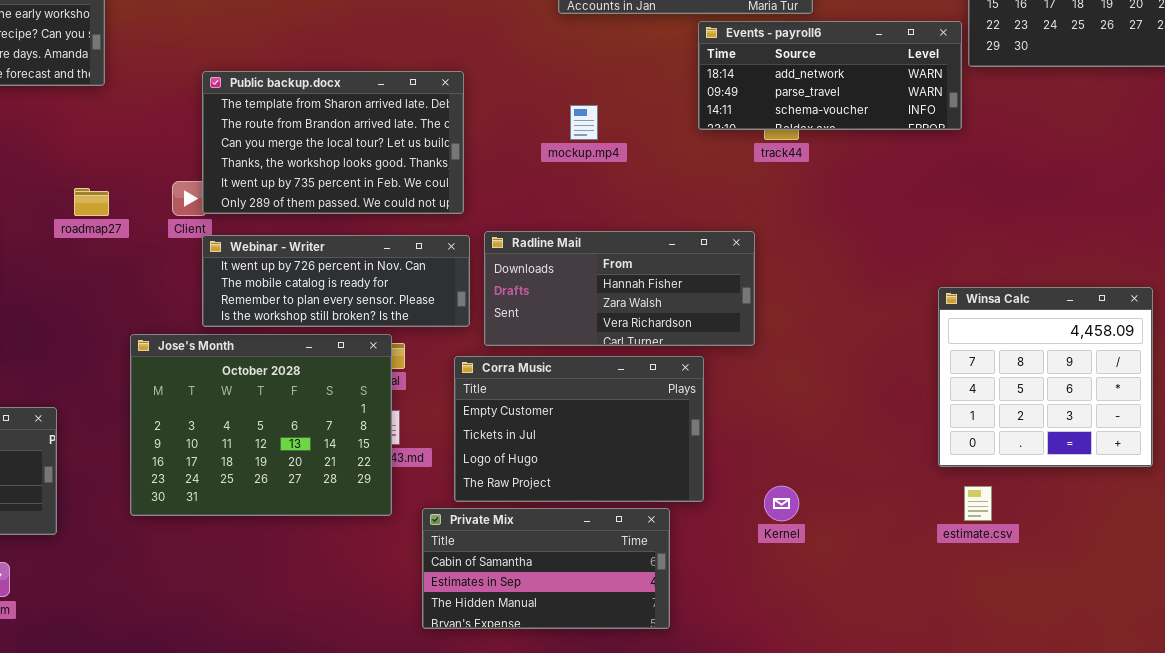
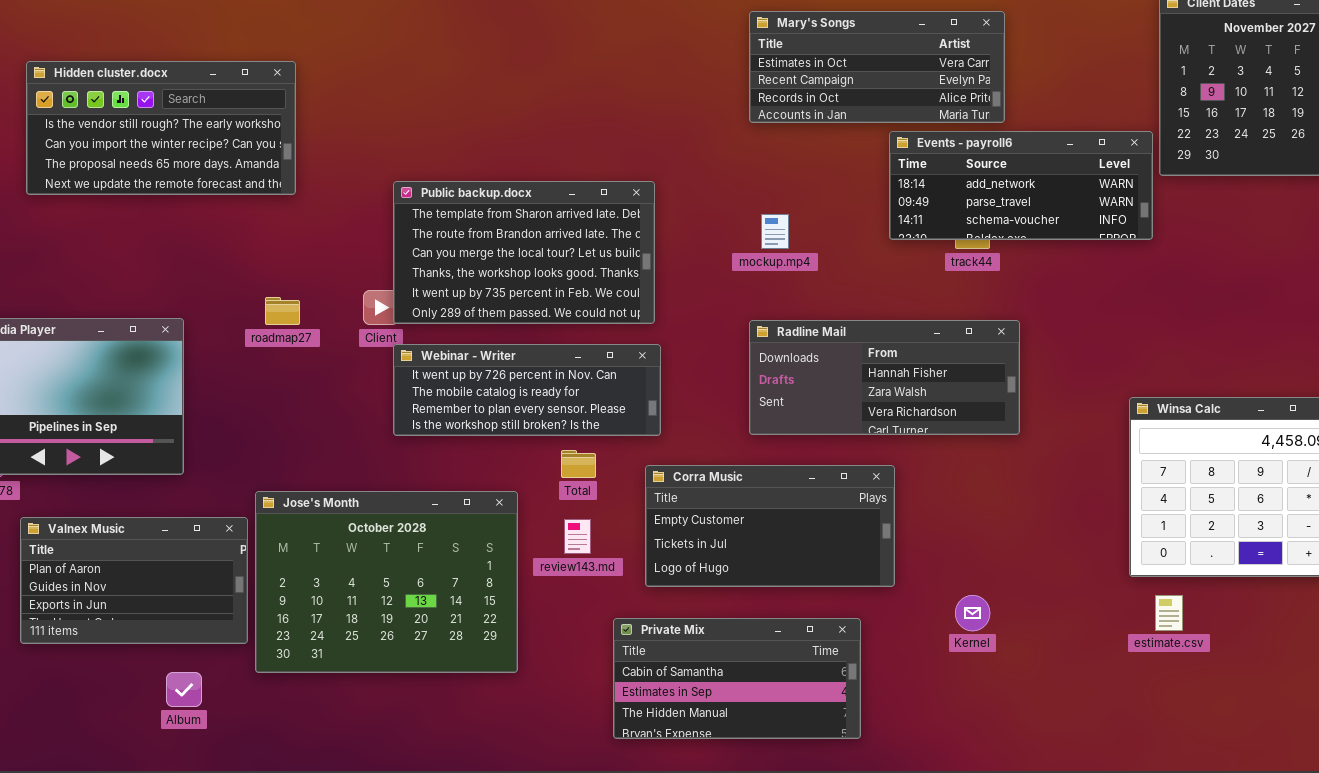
Radline Mail: [484,231,755,346] -> [749,320,1020,435], moved
Jose's Month: [130,334,392,516] -> [255,491,518,673], moved
Corra Music: [454,356,704,502] -> [645,465,895,587], resized

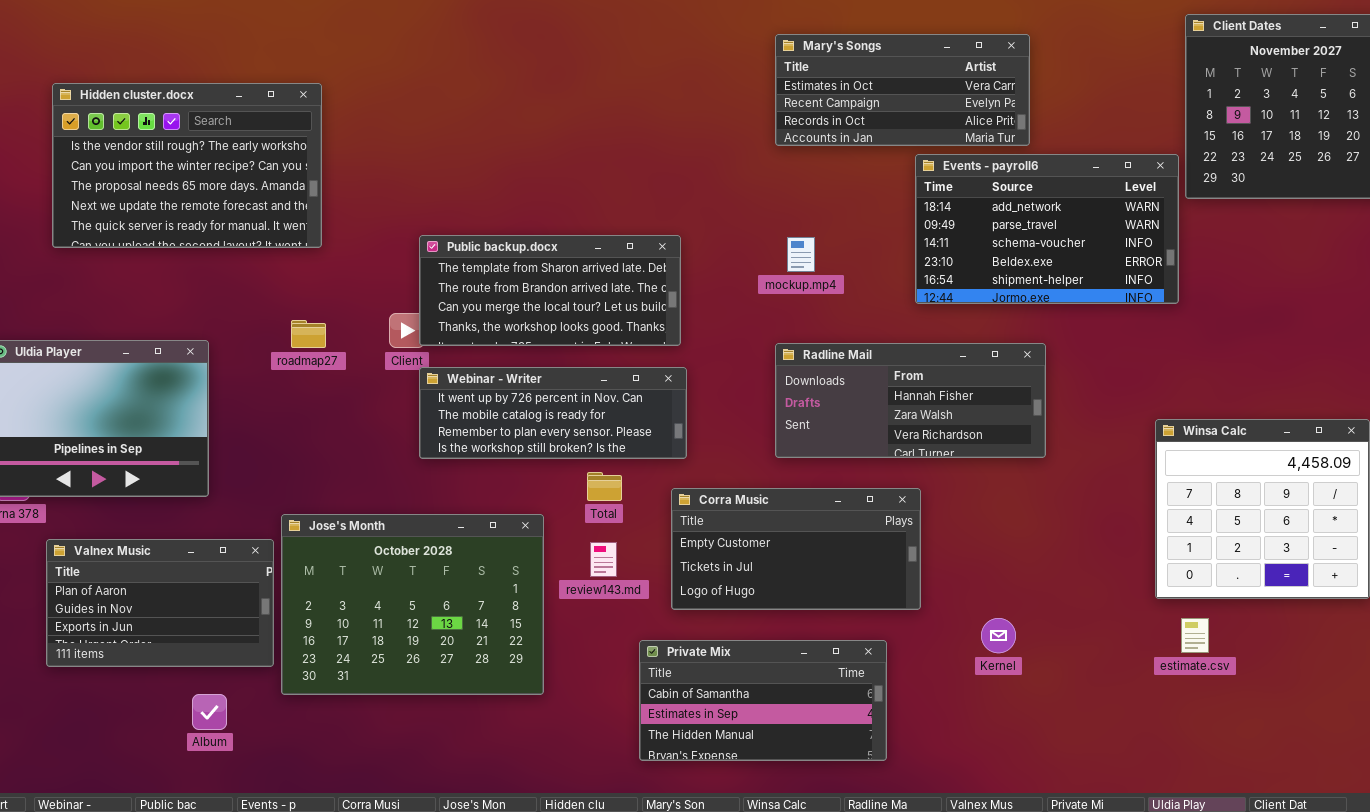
Hidden cluster.docx: [26,61,296,195] -> [52,83,322,248], resized
Events - payroll6: [889,131,1153,240] -> [915,154,1179,304], resized
Public backup.docx: [393,181,655,324] -> [419,235,681,346], resized

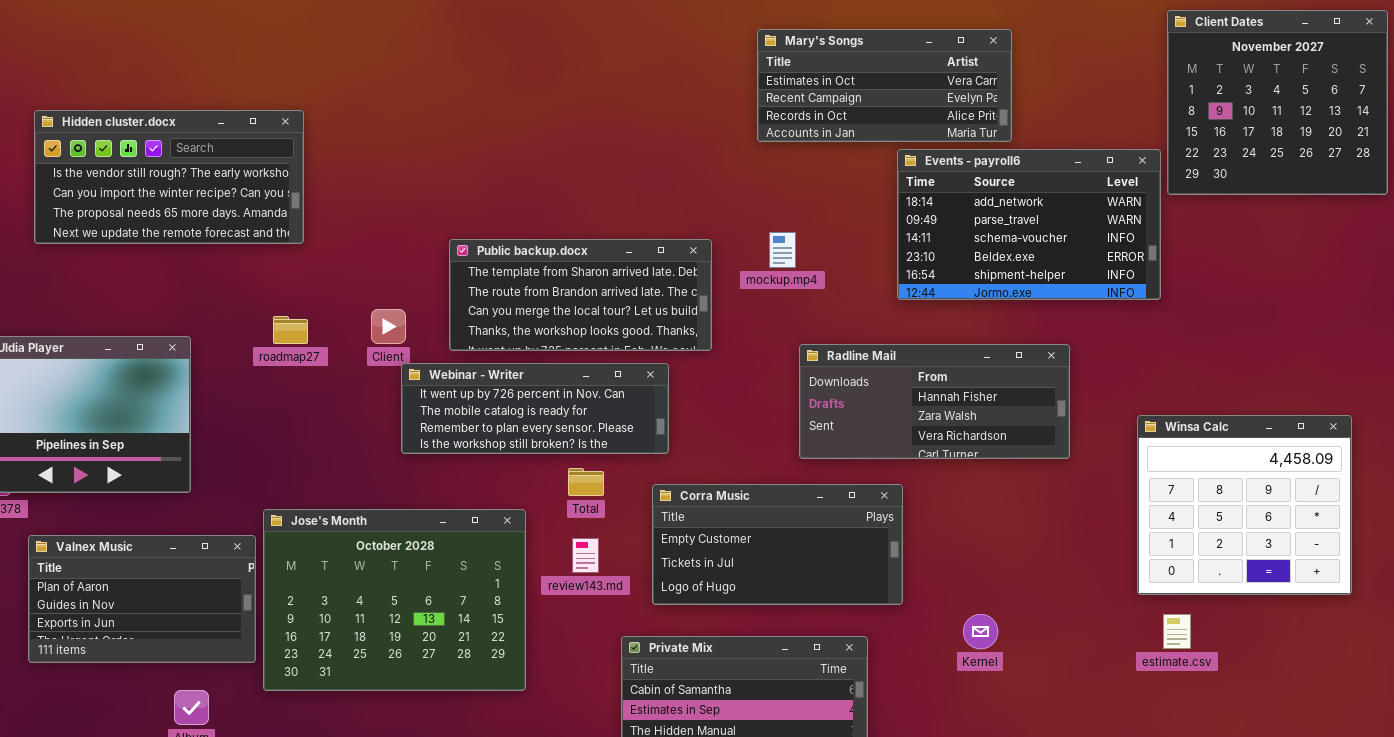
Hidden cluster.docx: [52,83,322,248] -> [34,110,304,244], resized
Public backup.docx: [419,235,681,346] -> [449,239,712,351], moved
Radline Mail: [775,343,1046,458] -> [799,344,1070,459], moved

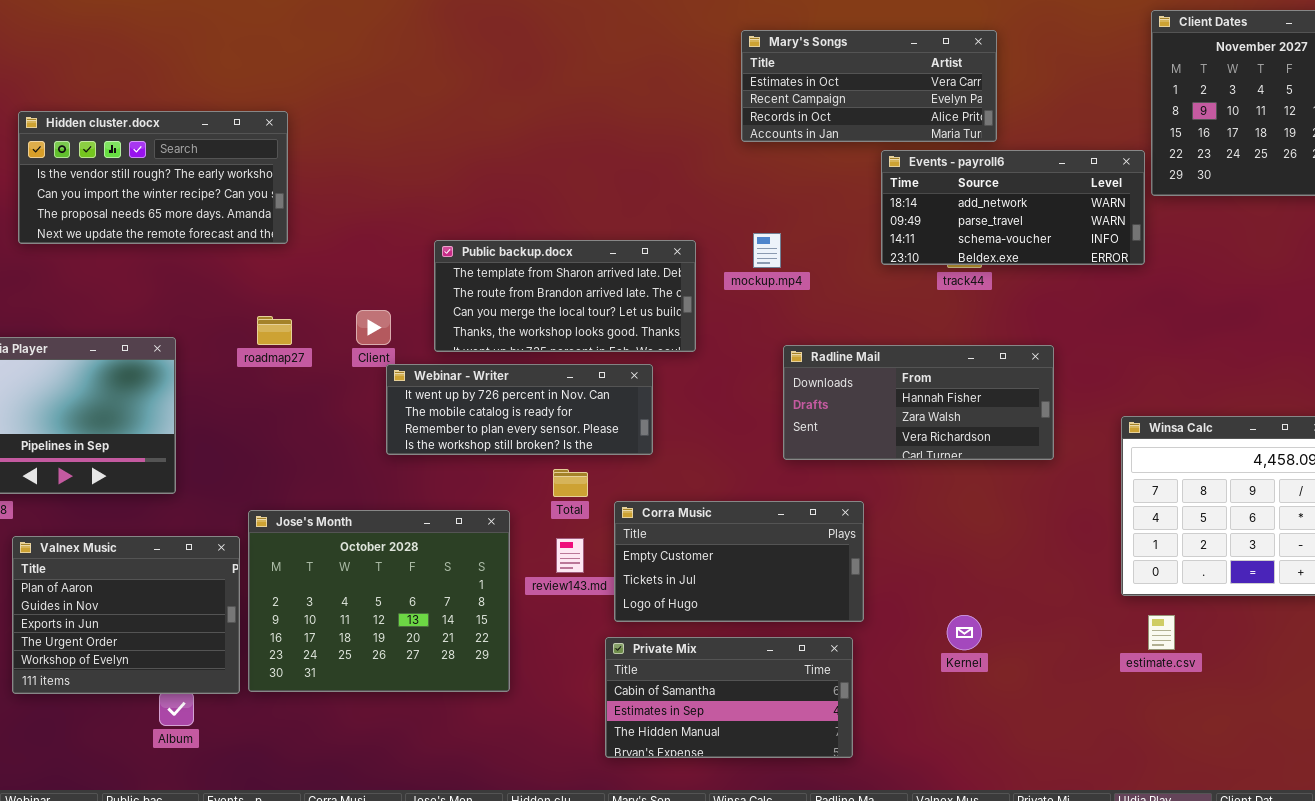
Events - payroll6: [897,149,1161,300] -> [881,150,1145,265], resized
Corra Music: [652,484,903,605] -> [614,501,864,622], moved
Valnex Music: [28,535,256,663] -> [12,536,240,694], resized

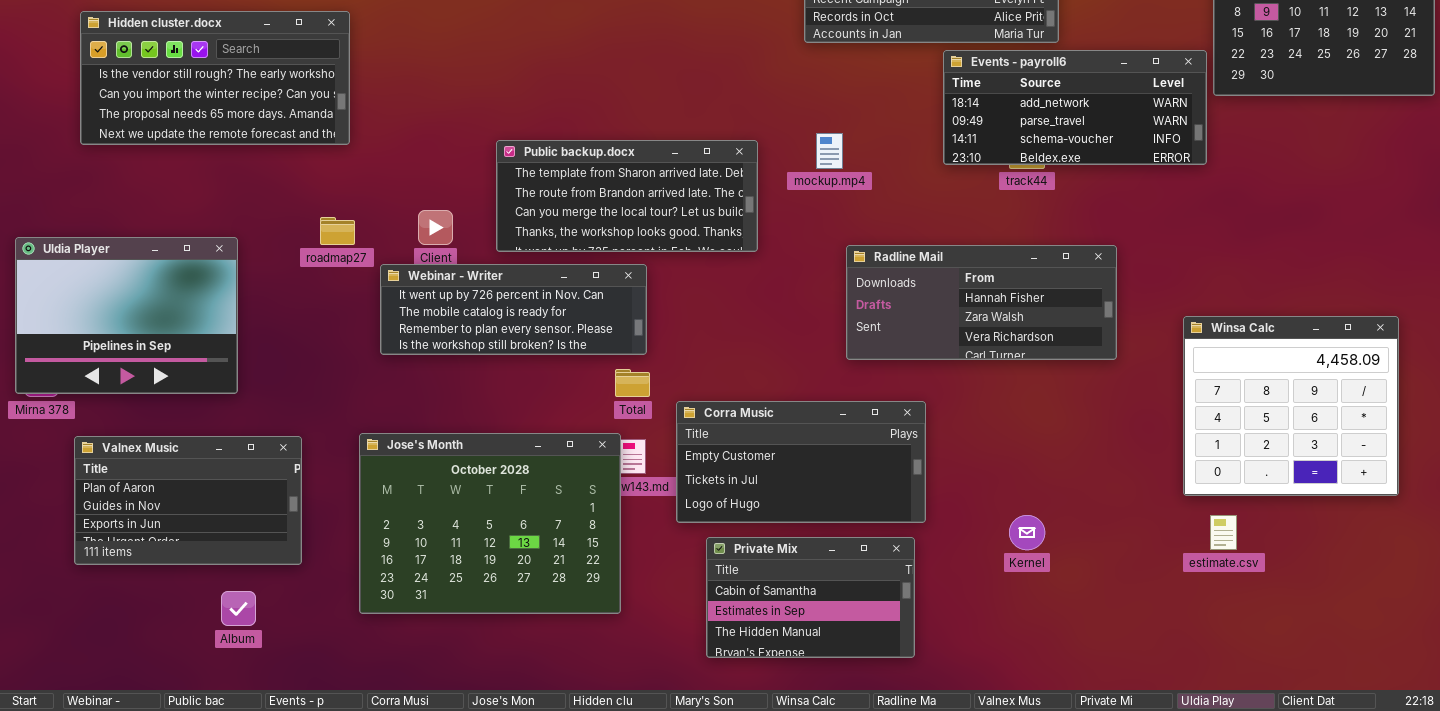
Webinar - Writer: [386,364,653,455] -> [380,264,647,355], moved
Jose's Month: [248,510,510,692] -> [359,433,621,614], moved
Valnex Music: [12,536,240,694] -> [74,436,302,565], resized
Private Mix: [605,637,853,758] -> [706,537,915,658], resized

